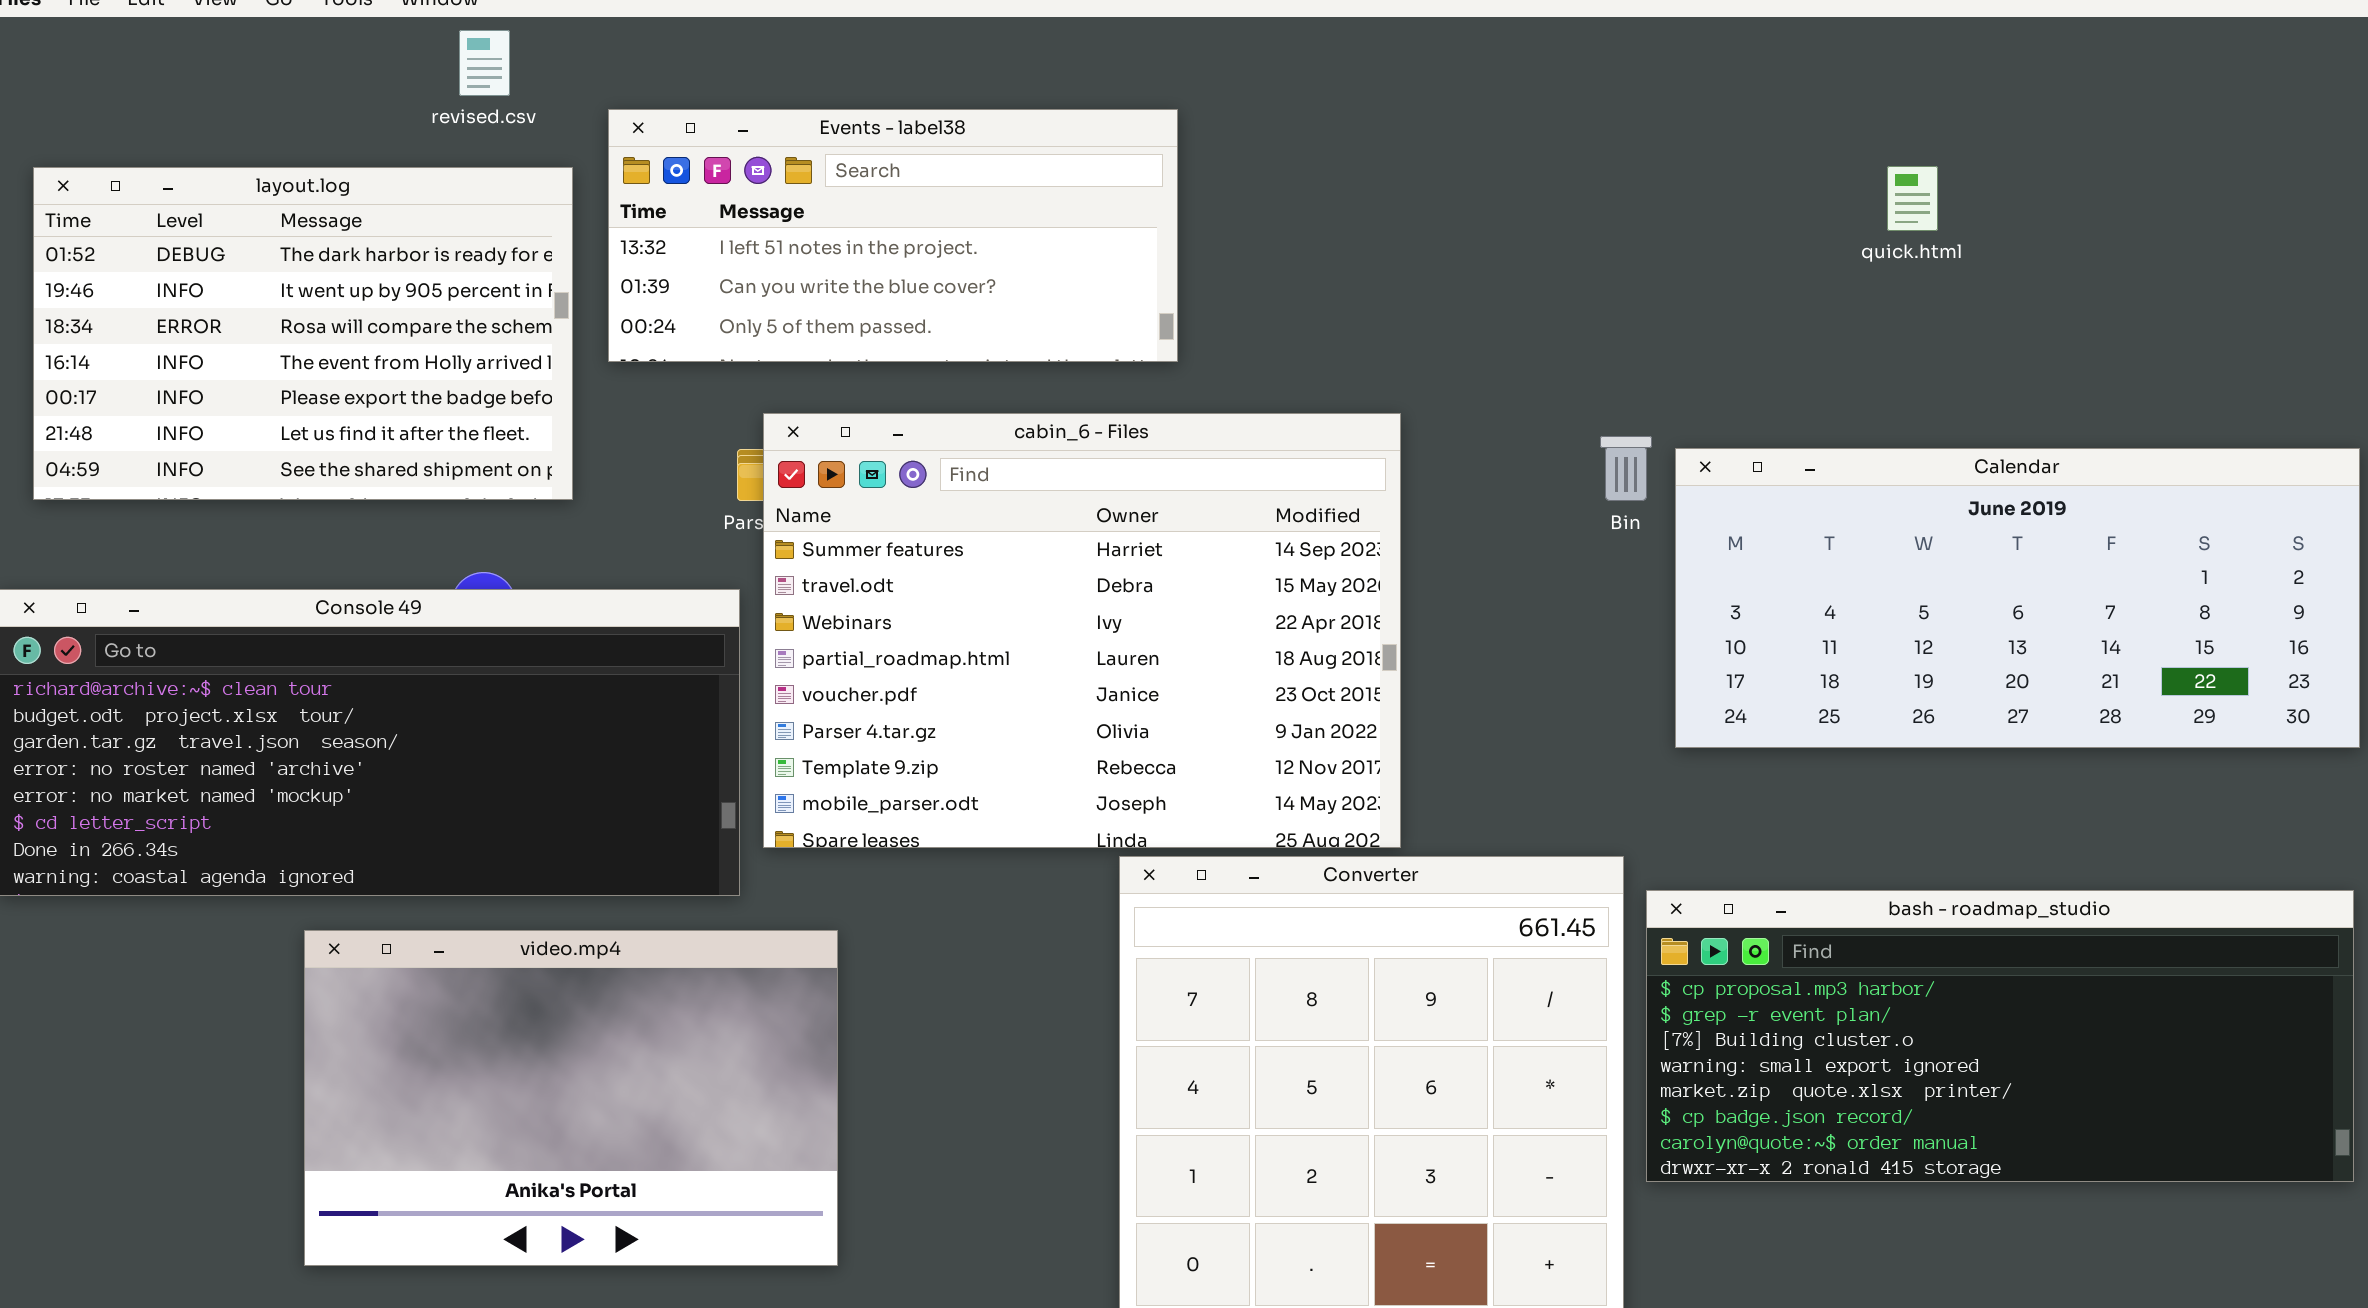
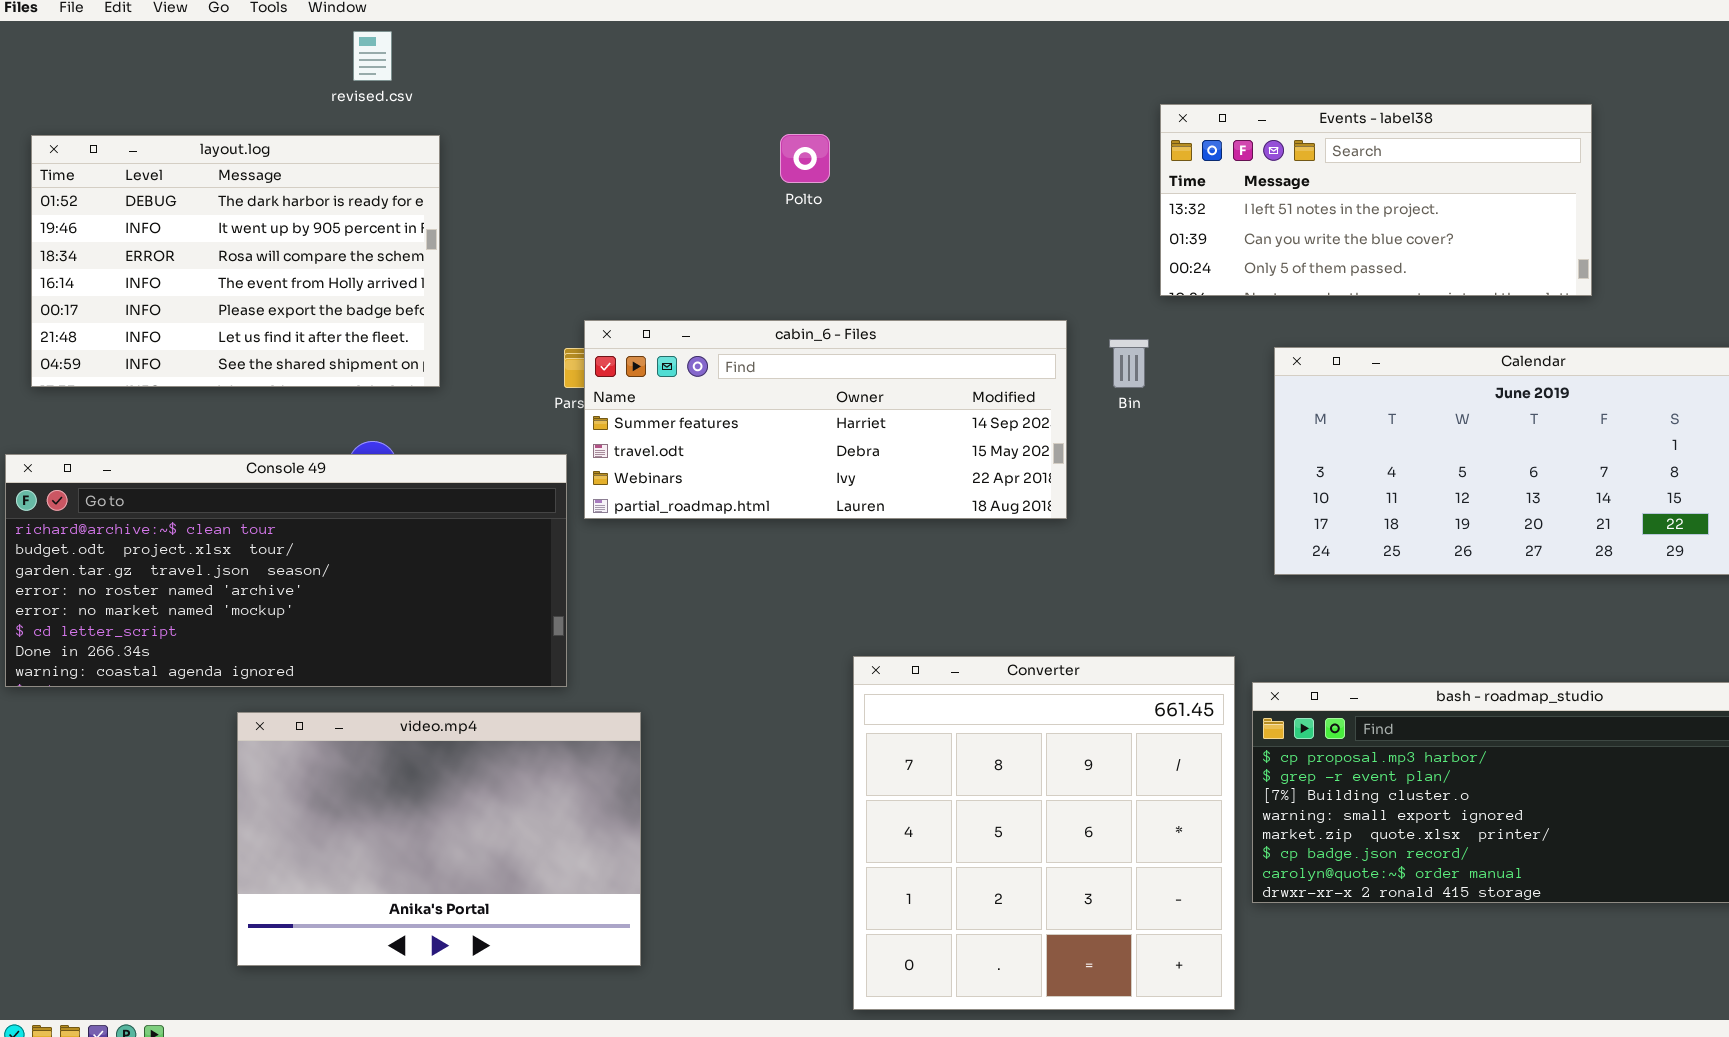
Events - label38: [608,109,1178,362] -> [1160,104,1592,296], moved
cabin_6 - Files: [763,413,1401,848] -> [584,320,1067,519], resized
Bin: [1600,436,1652,501] -> [1109,339,1149,388], moved

